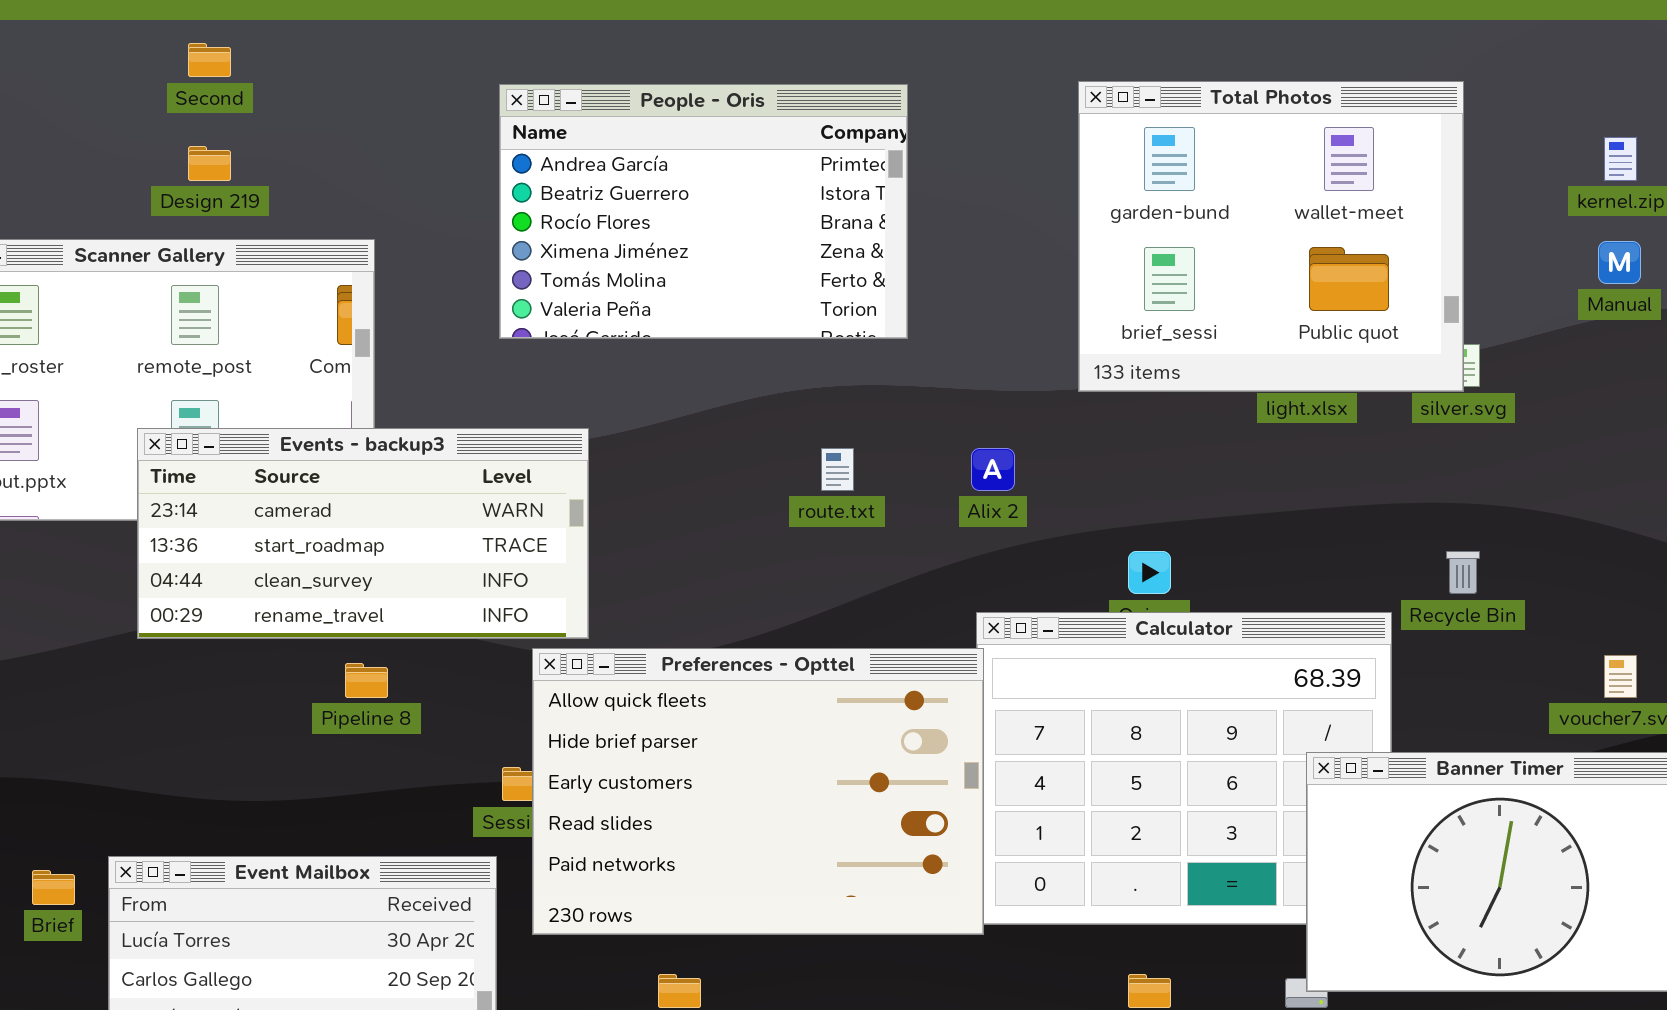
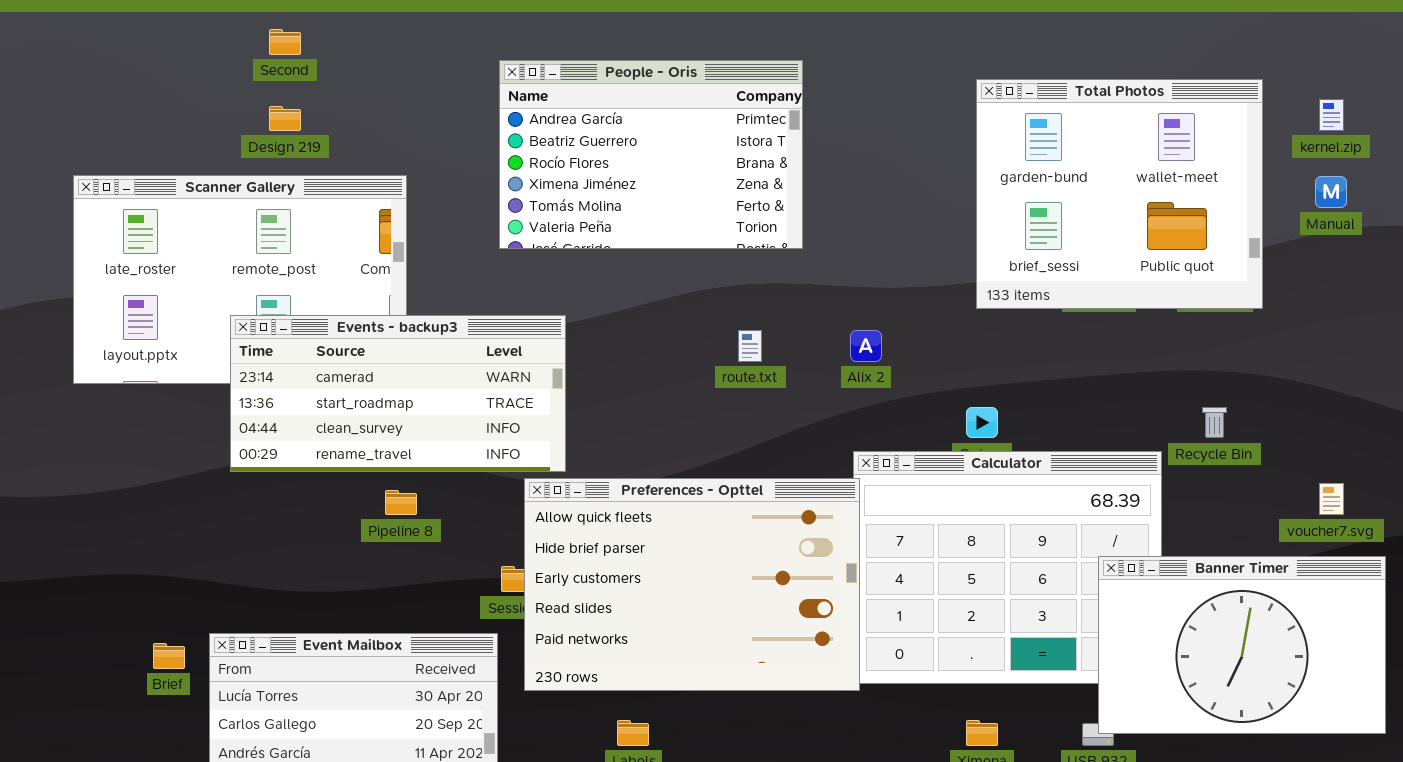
Total Photos: [1078,81,1464,392] -> [976,79,1263,309], moved

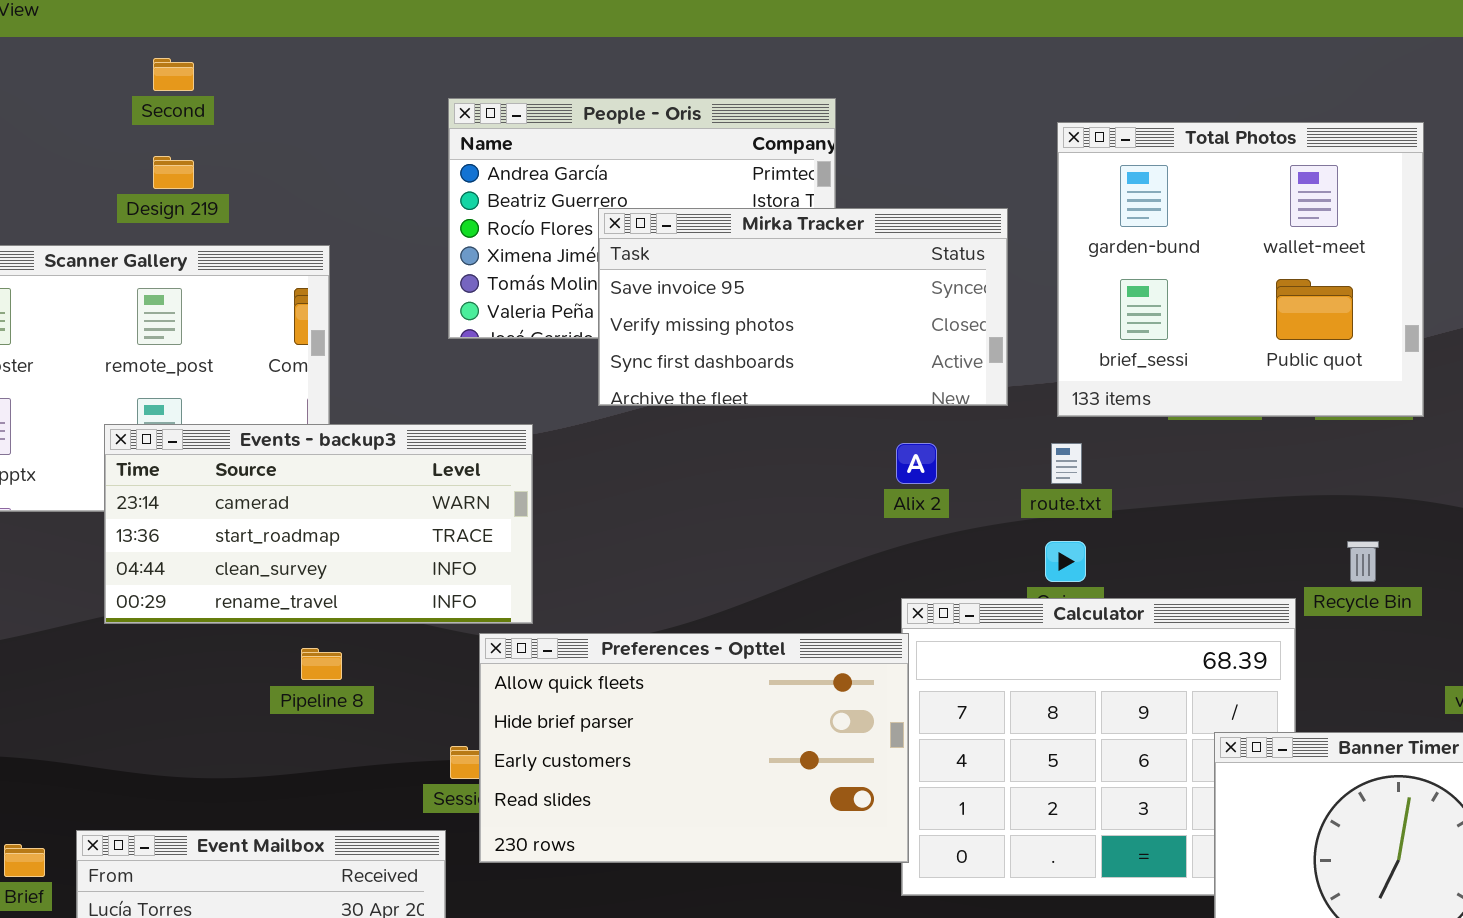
Mirka Tracker: none -> [598,208,1008,406], opened
route.txt: [738,330,762,362] -> [1051,443,1082,484], moved
Preferences - Opttel: [524,478,860,691] -> [479,633,909,863], resized

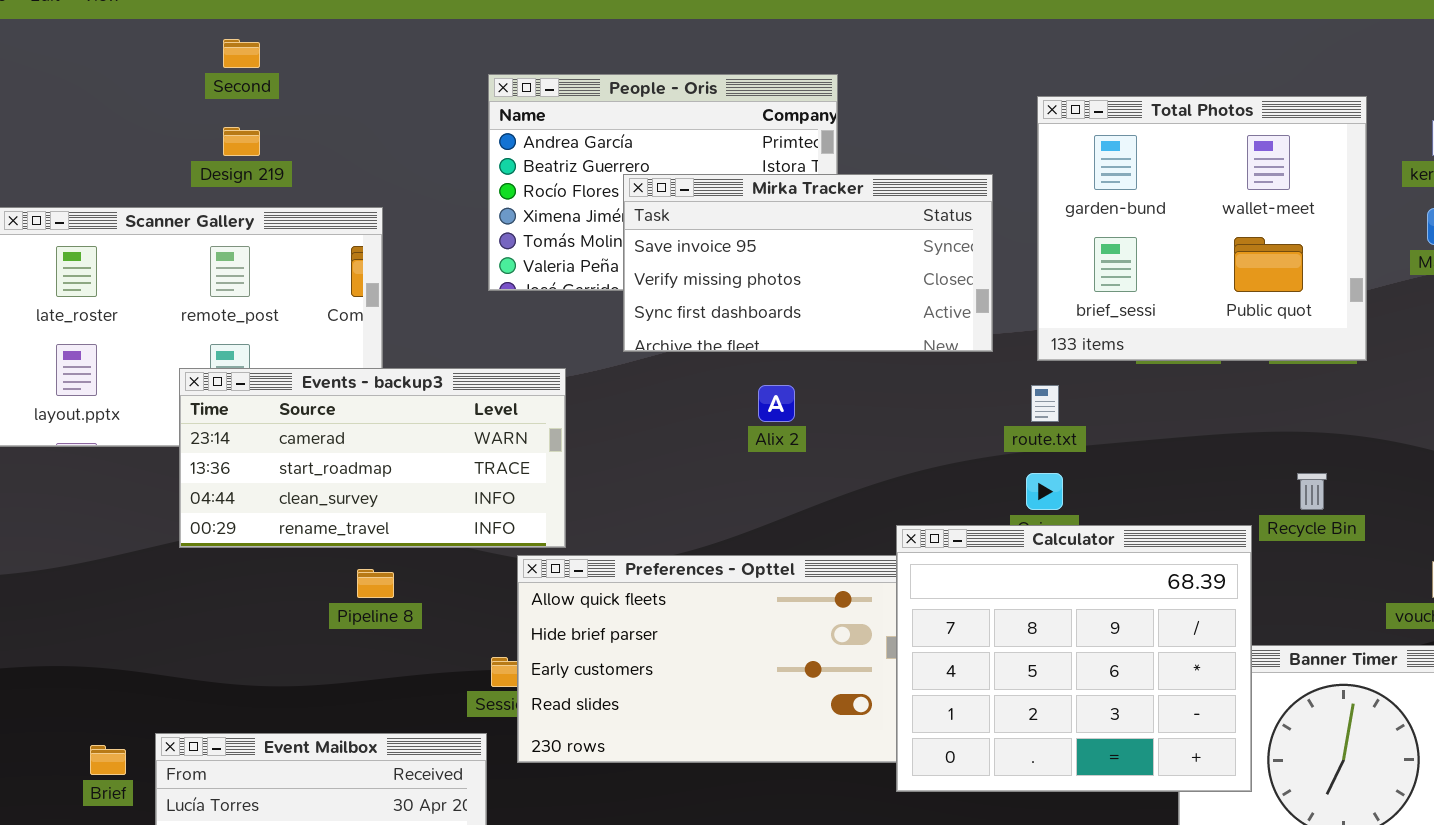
Alix 2: [896,443,937,484] -> [758,385,795,422], moved
Calculator: [901,598,1296,896] -> [896,525,1252,792], raised

